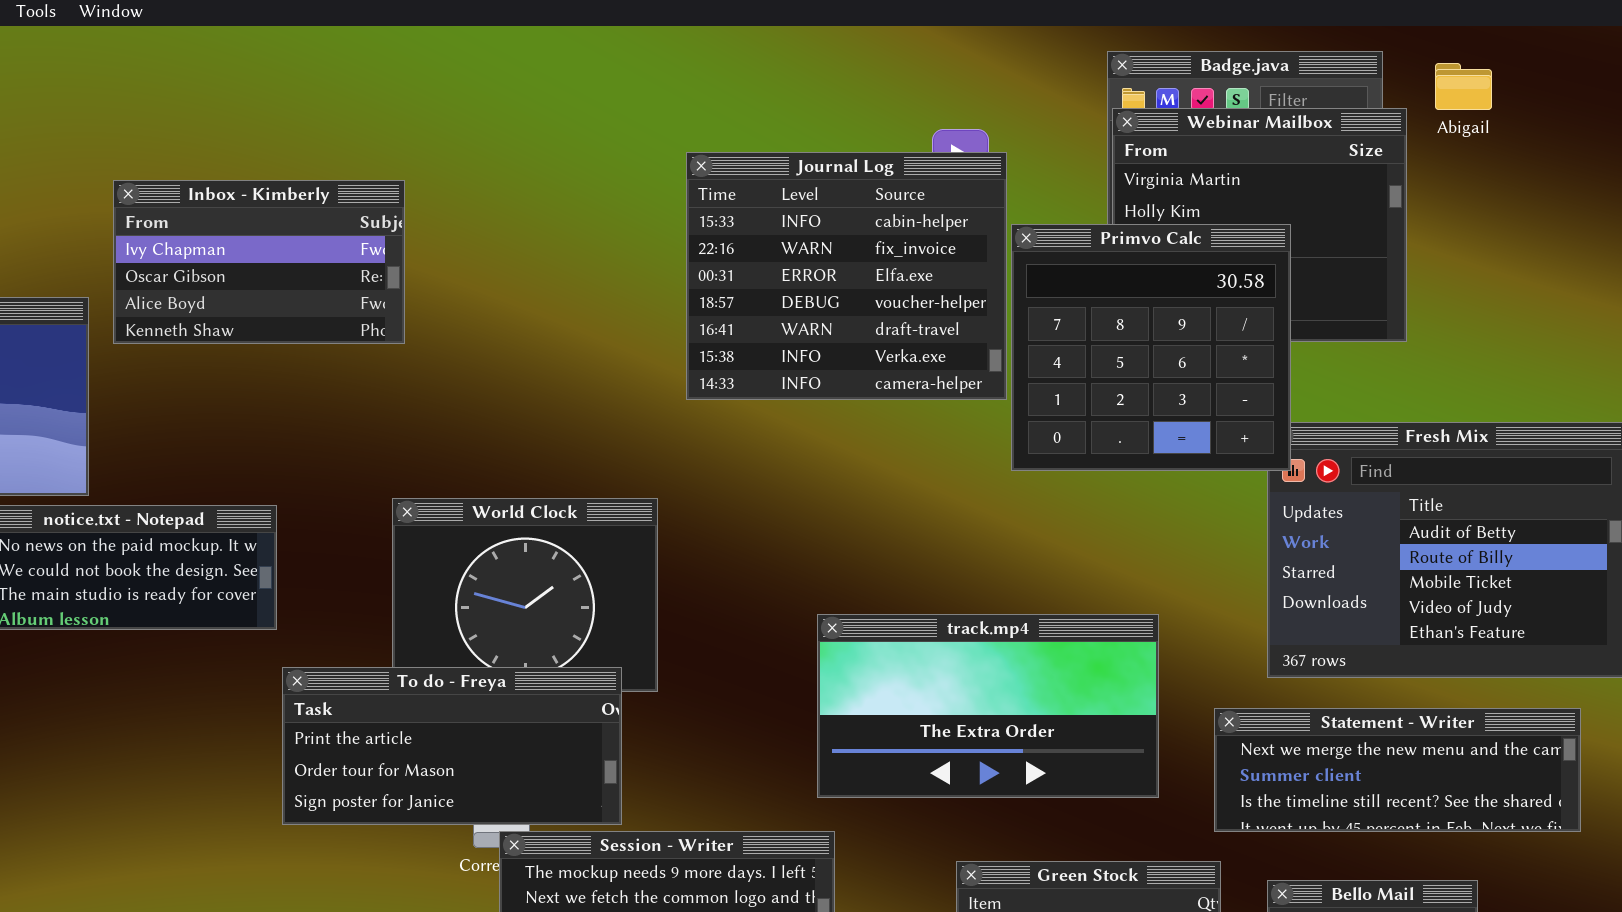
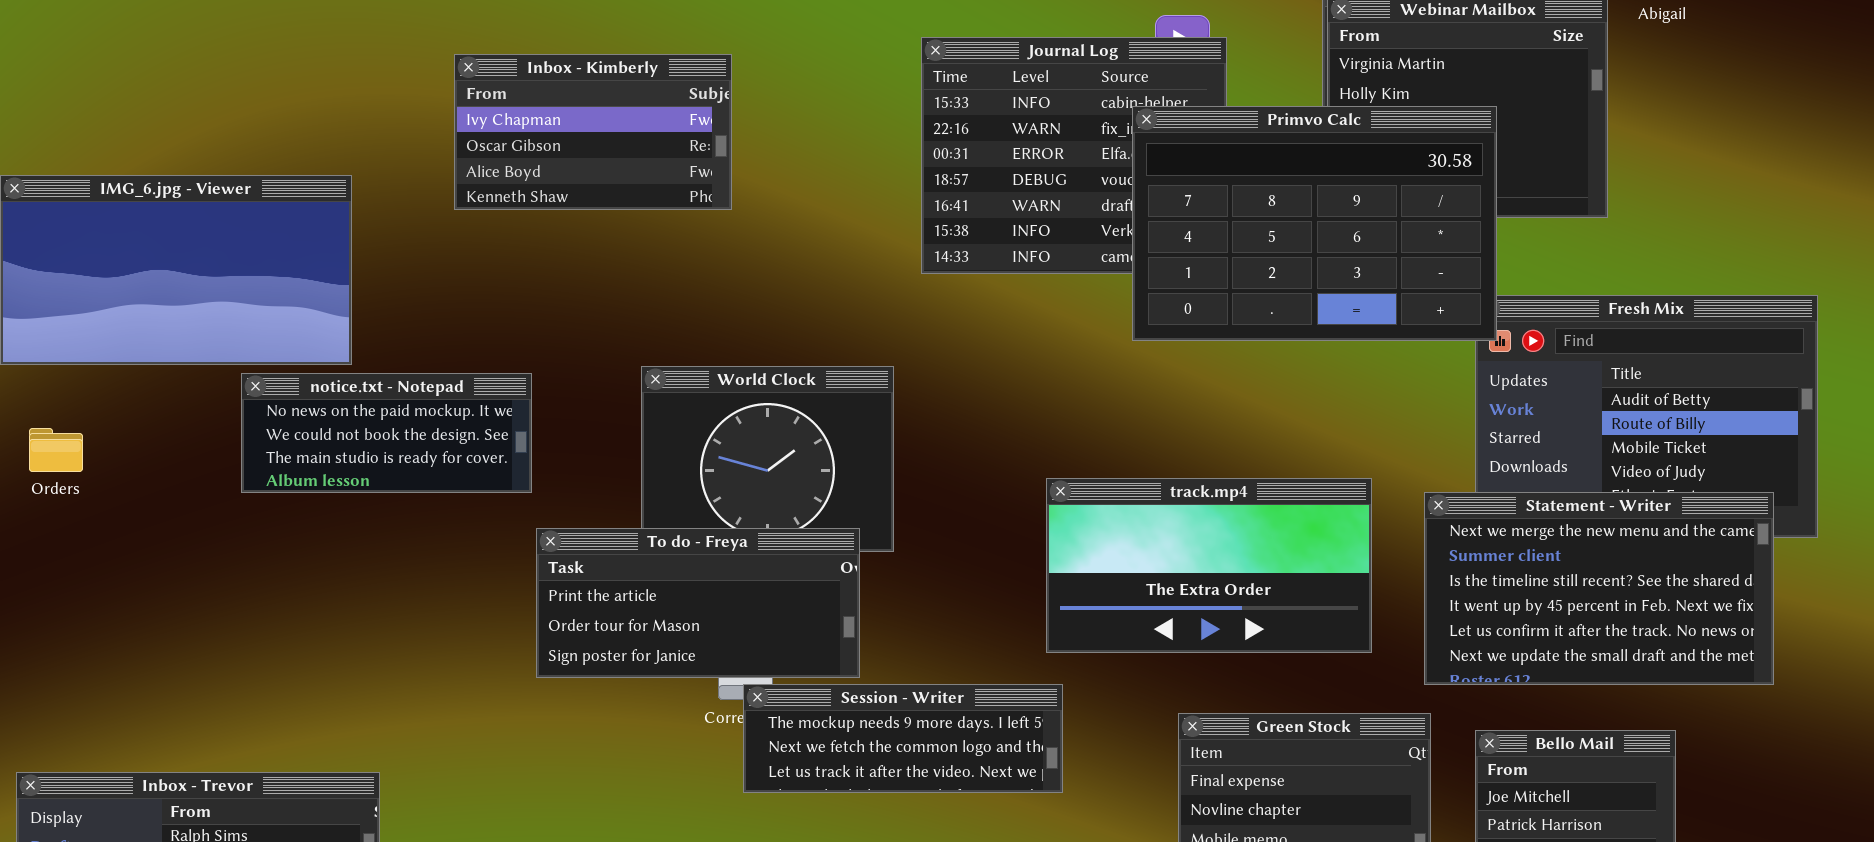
Inbox - Kimberly: [113,180,405,344] -> [454,54,732,210], moved
Primvo Calc: [1011,224,1291,471] -> [1132,106,1497,341], resized
Statement - Writer: [1214,708,1581,832] -> [1424,492,1774,685], resized

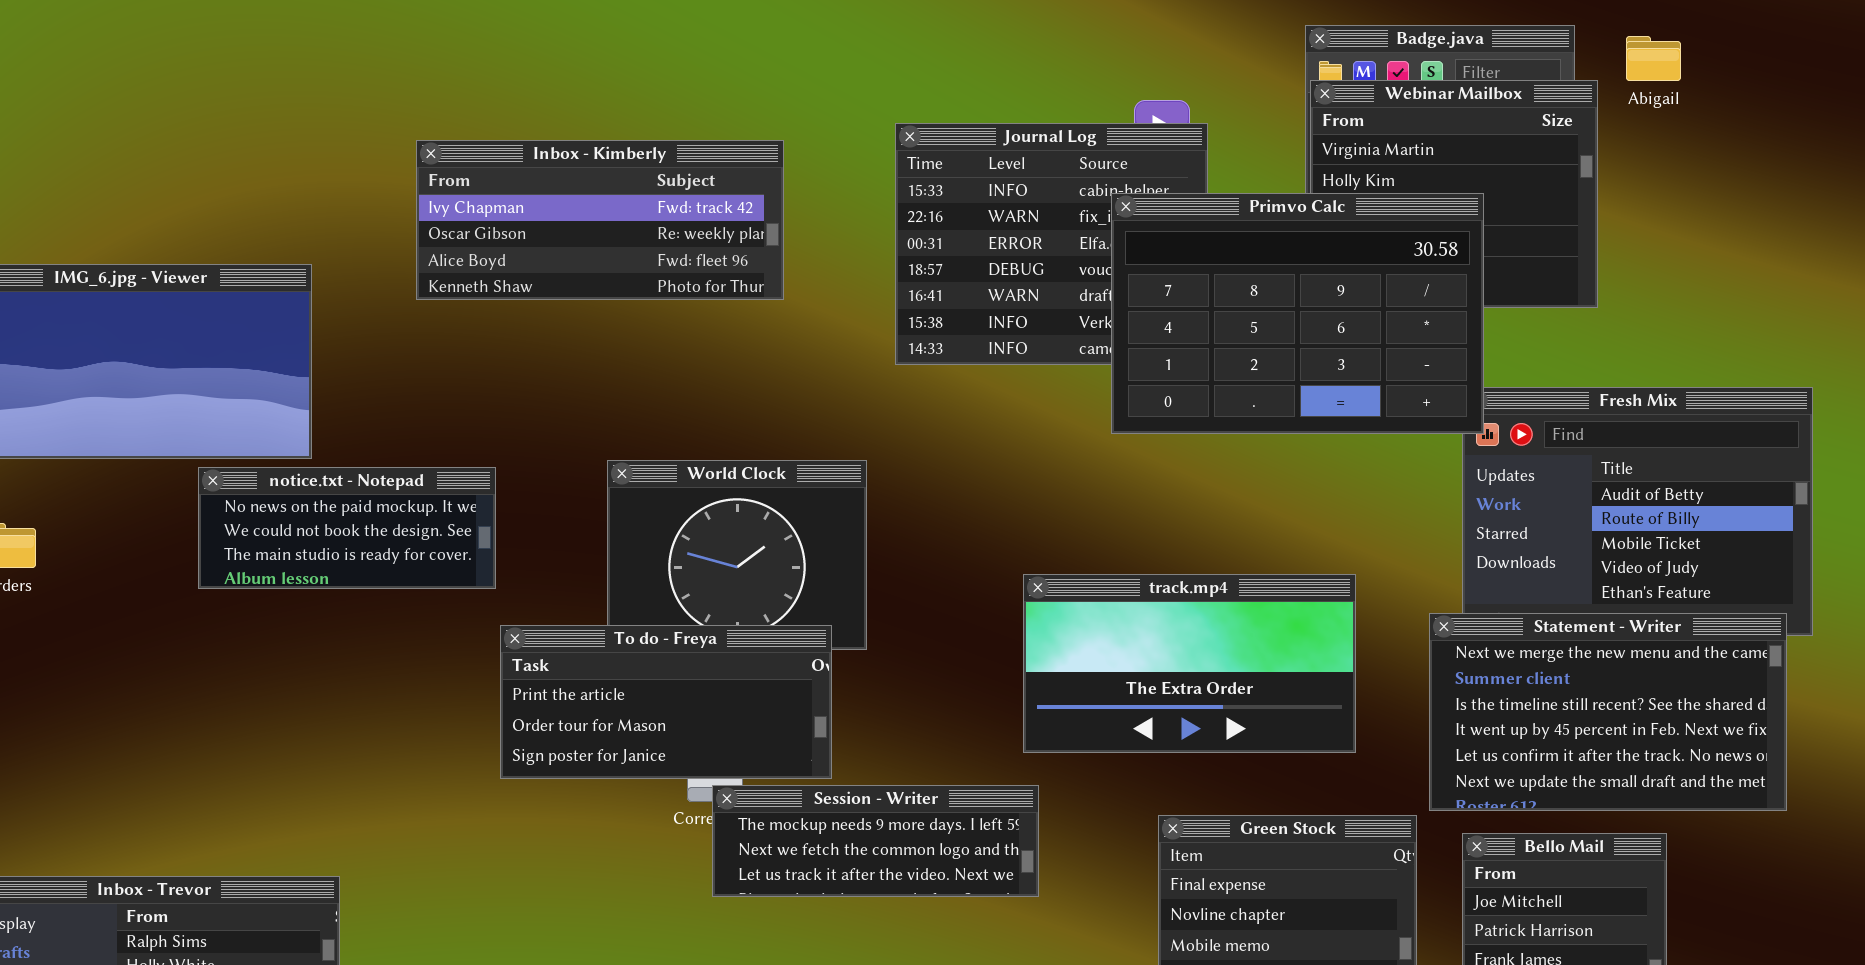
Inbox - Kimberly: [454,54,732,210] -> [416,140,784,300], resized
Statement - Writer: [1424,492,1774,685] -> [1429,613,1787,811], moved

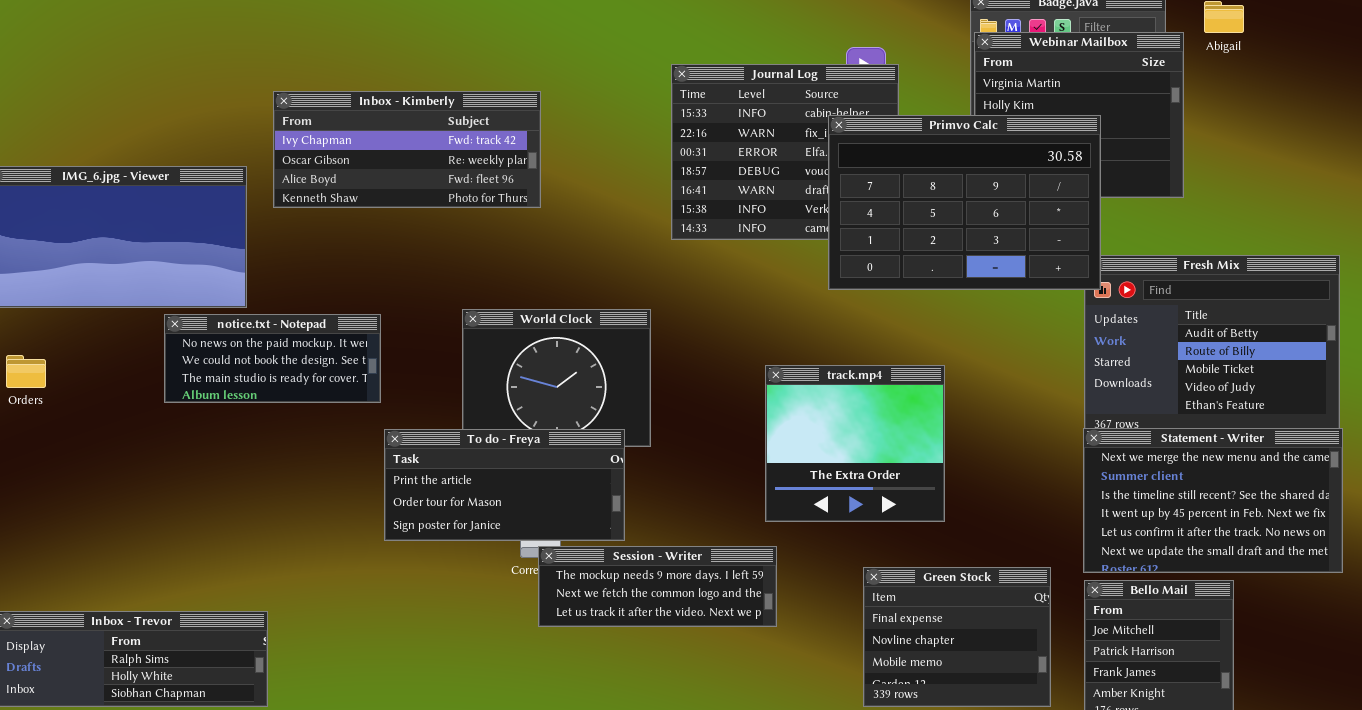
Inbox - Kimberly: [416,140,784,300] -> [273,91,541,208], moved
track.mp4: [1023,574,1356,753] -> [765,365,945,522], resized
Statement - Writer: [1429,613,1787,811] -> [1083,428,1343,573], moved

